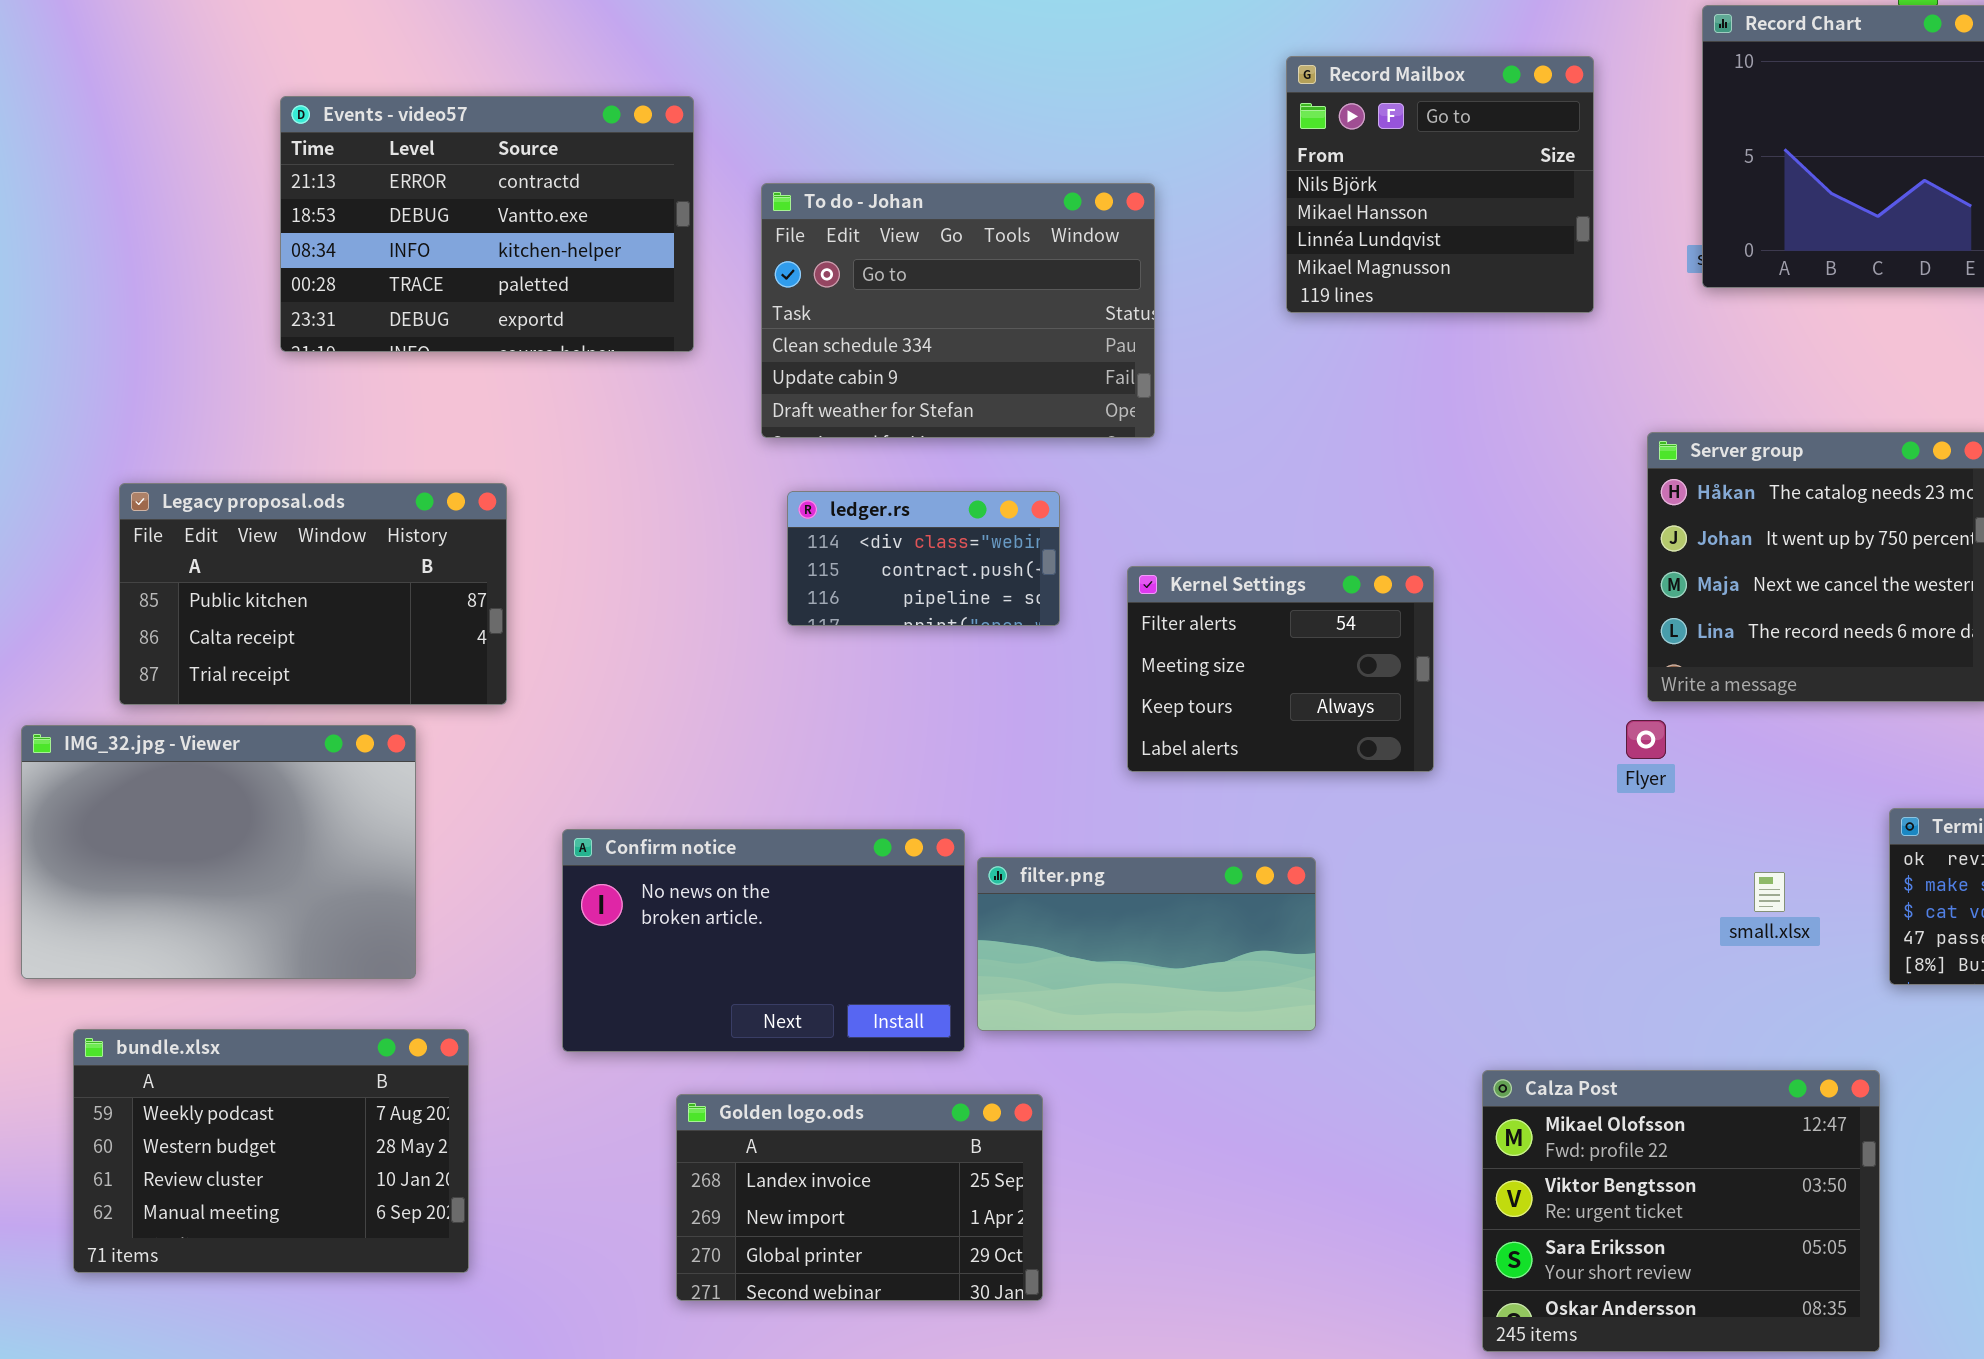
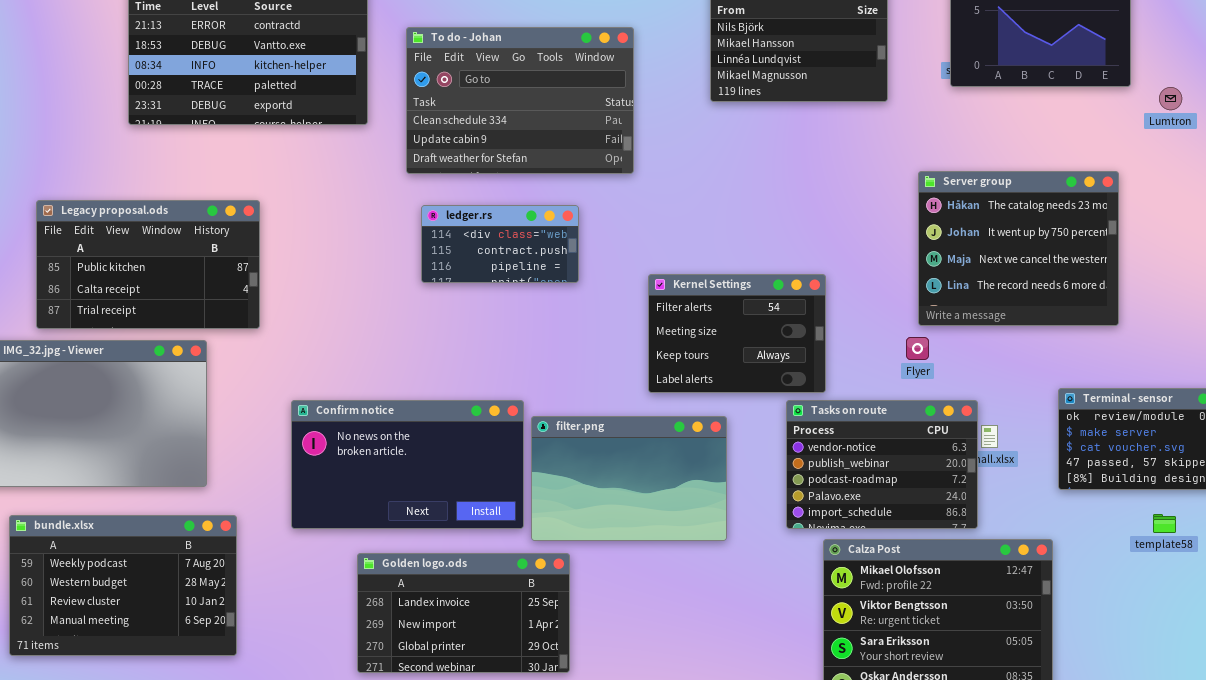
Kernel Settings: [1127,566,1434,772] -> [648,274,826,393], moved
Tasks on route: none -> [786,400,978,529], opened
filter.png: [977,857,1316,1031] -> [531,416,727,541], resized

